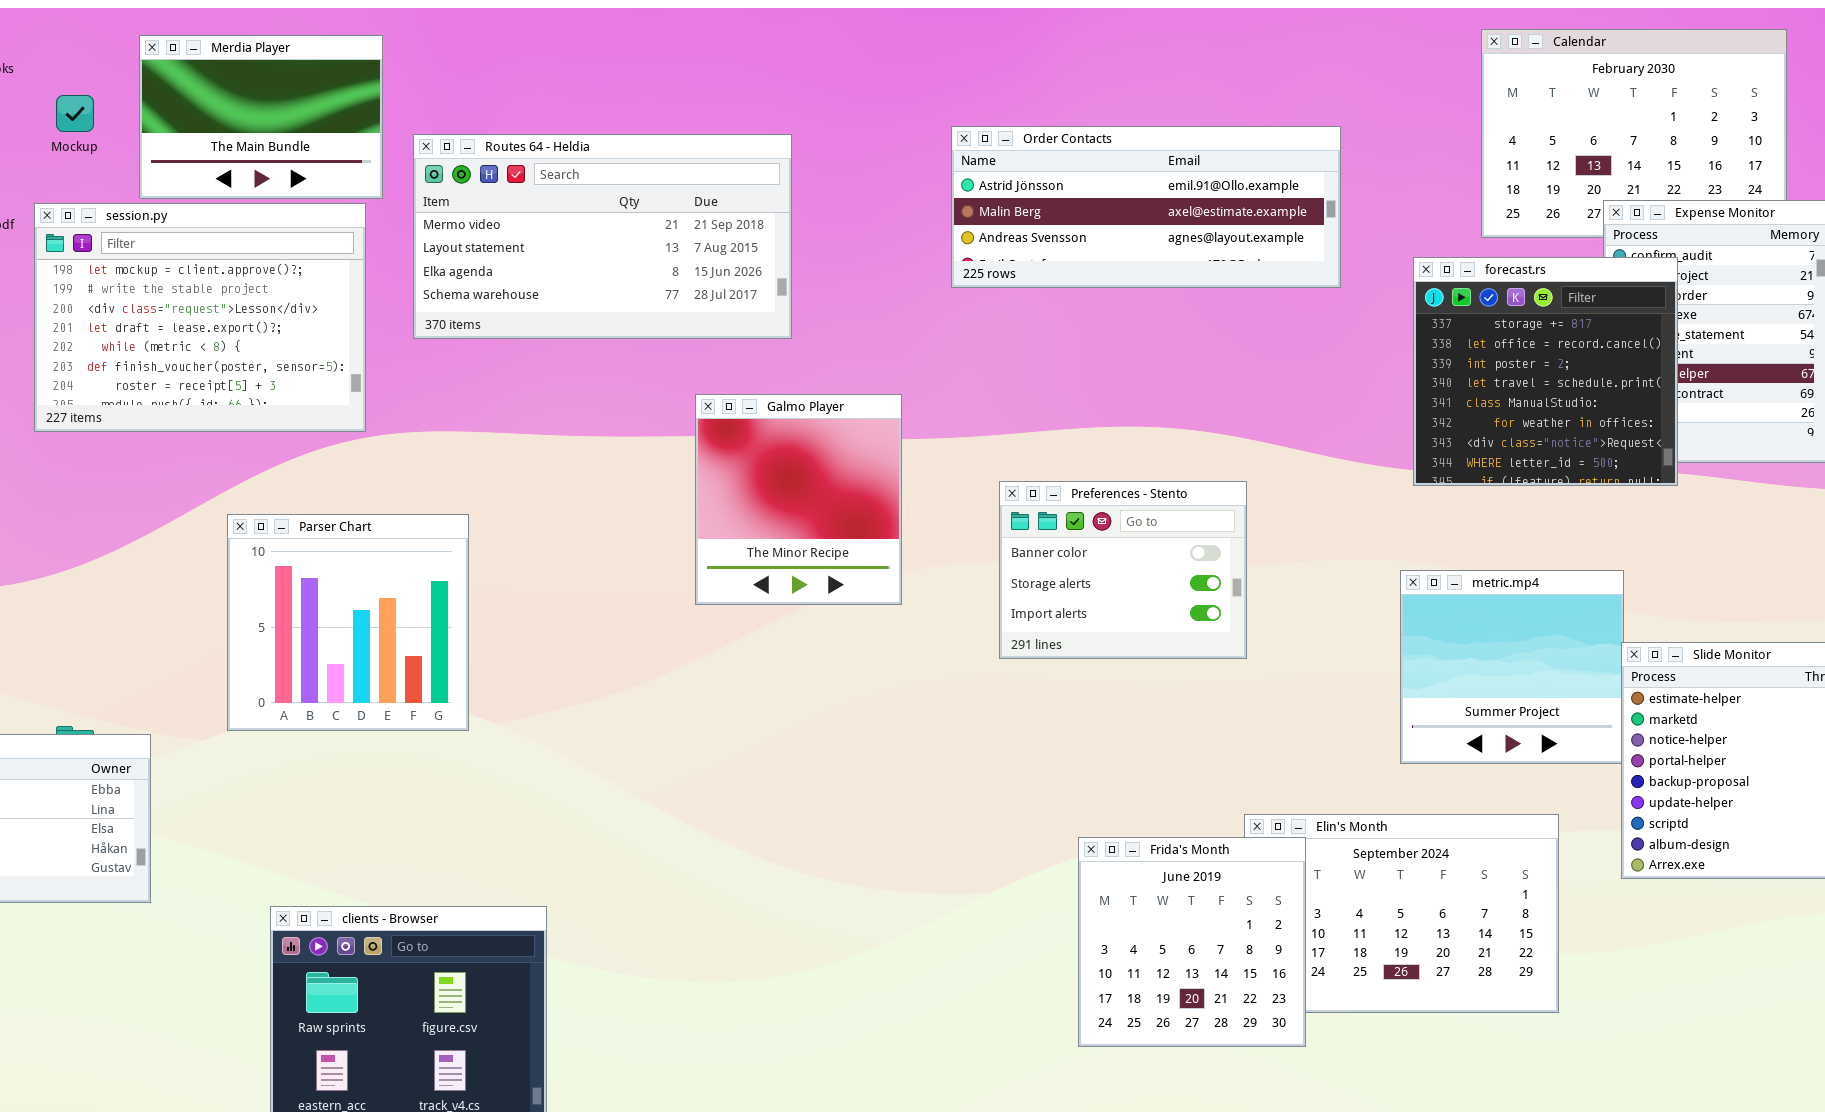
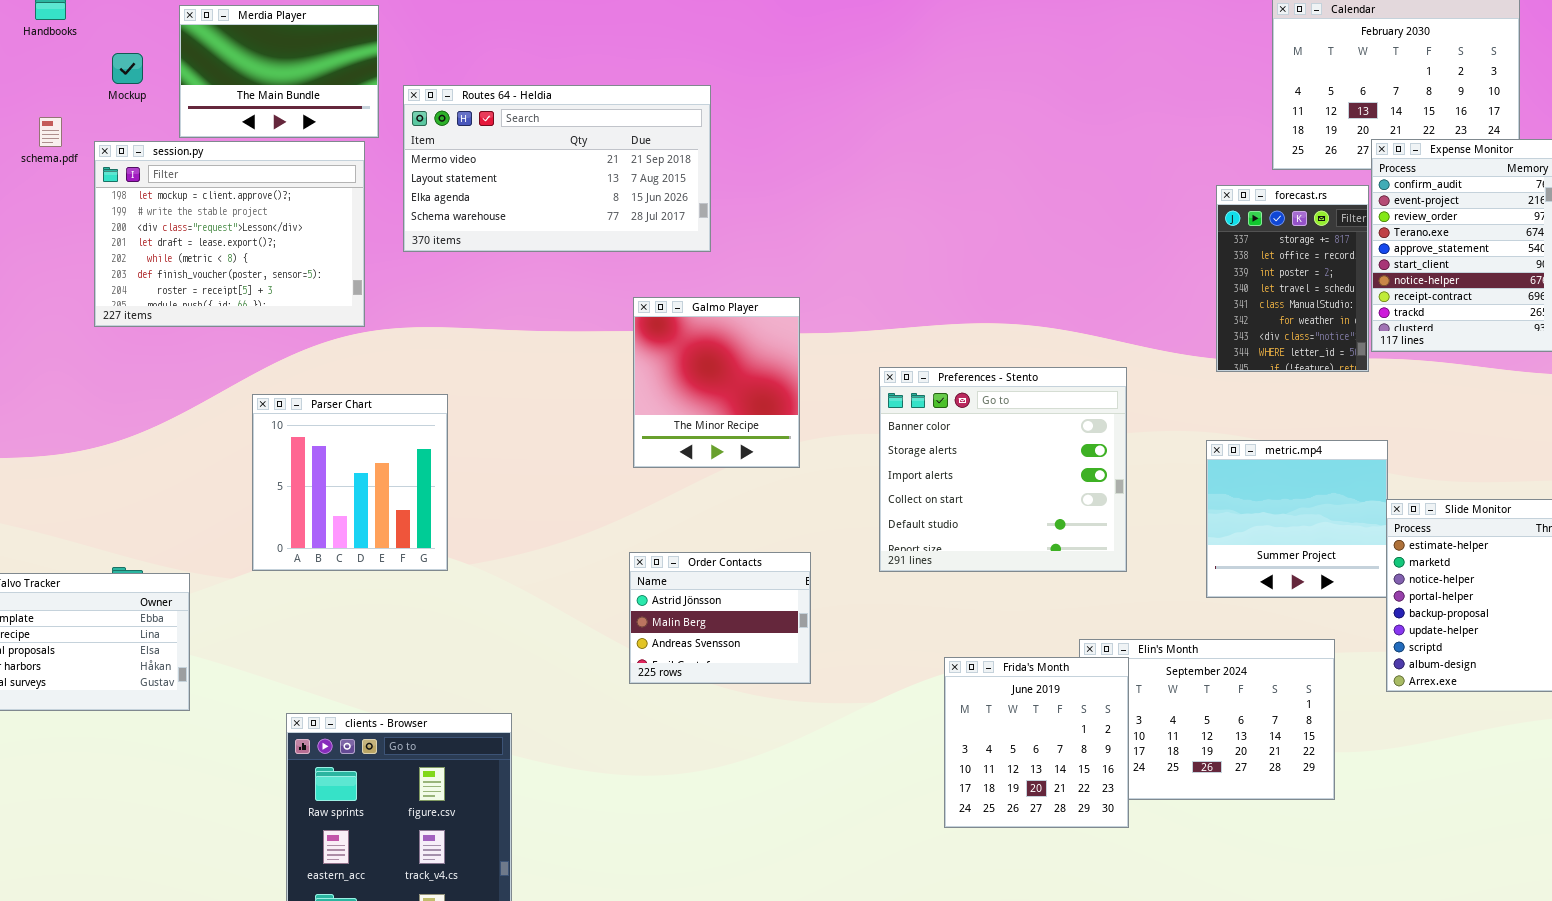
Order Contacts: [951,126,1341,288] -> [629,552,811,684], moved, resized
forecast.rs: [1413,257,1678,486] -> [1216,185,1369,372], resized
Preferences - Stento: [999,481,1247,659] -> [879,367,1127,572], resized

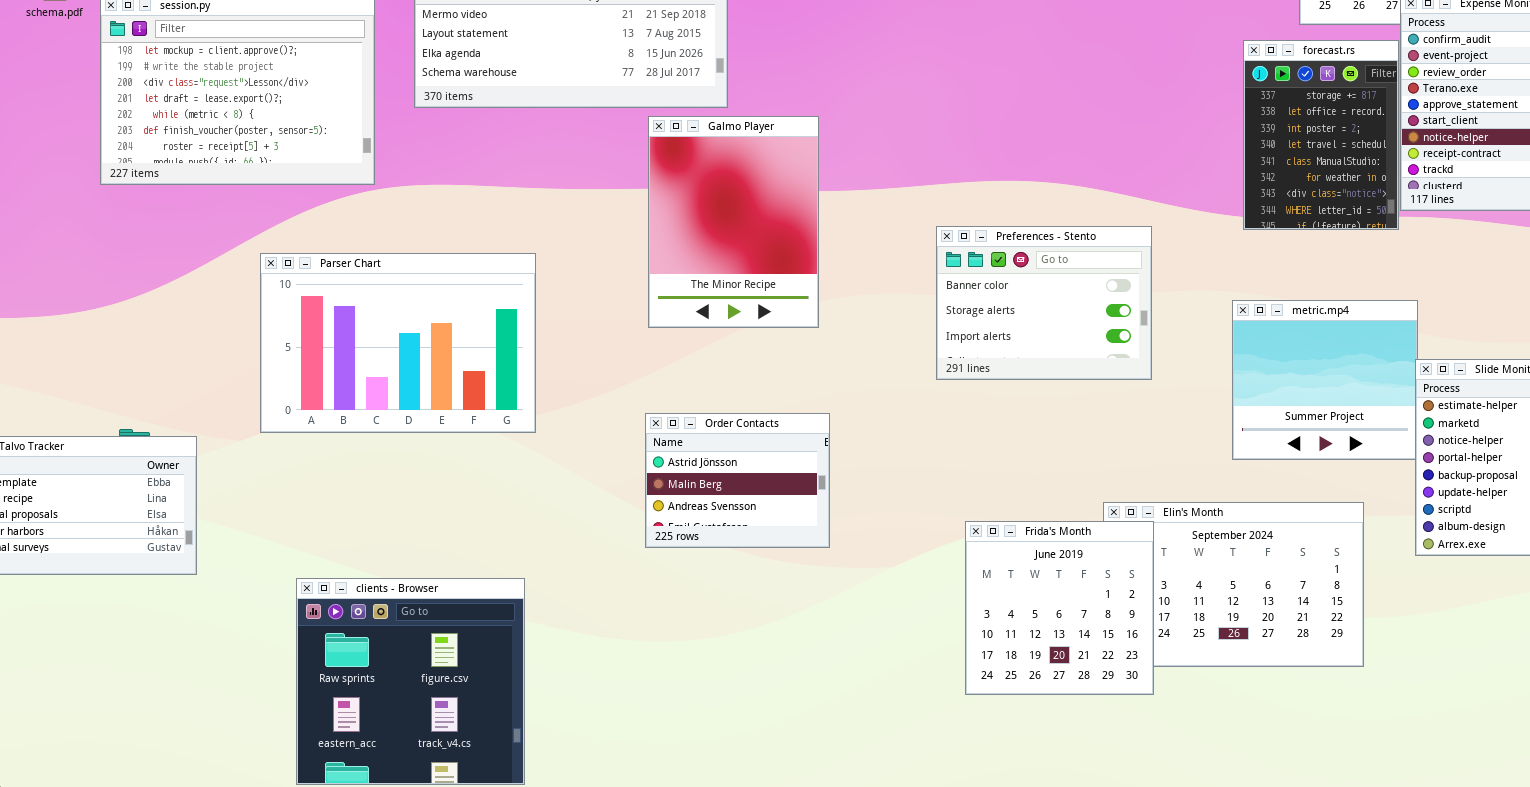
Galmo Player: [633,297,800,468] -> [648,116,819,328], resized
Preferences - Stento: [879,367,1127,572] -> [936,226,1152,380], resized
Parser Chart: [252,394,448,571] -> [260,253,536,433], resized

